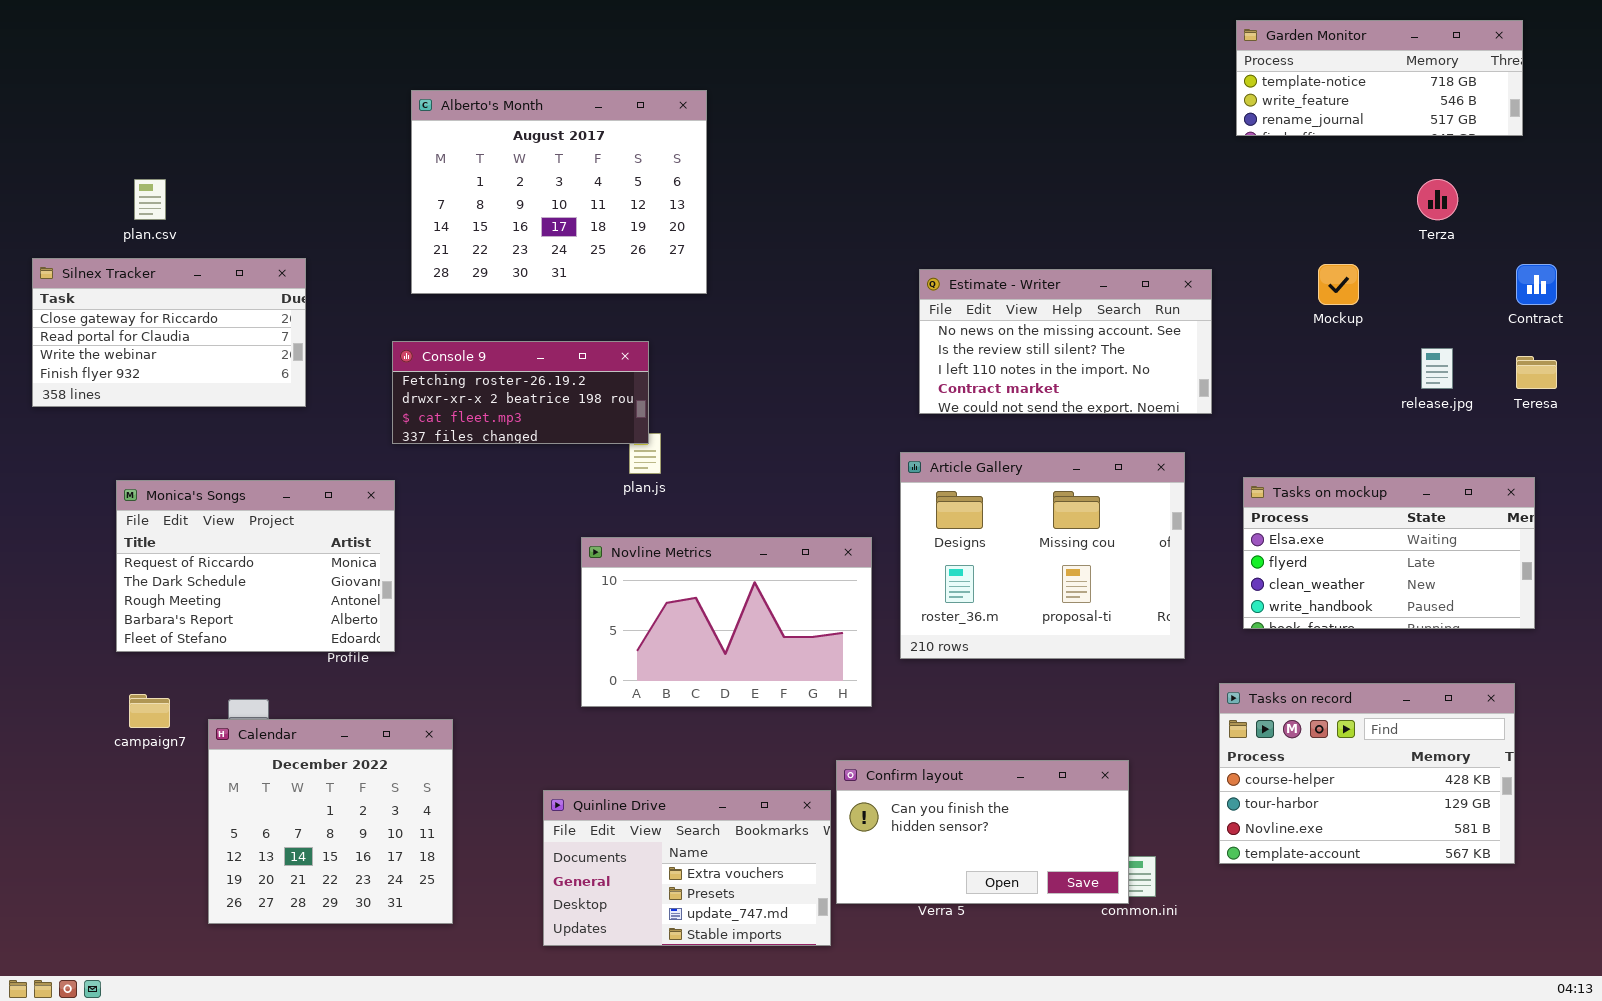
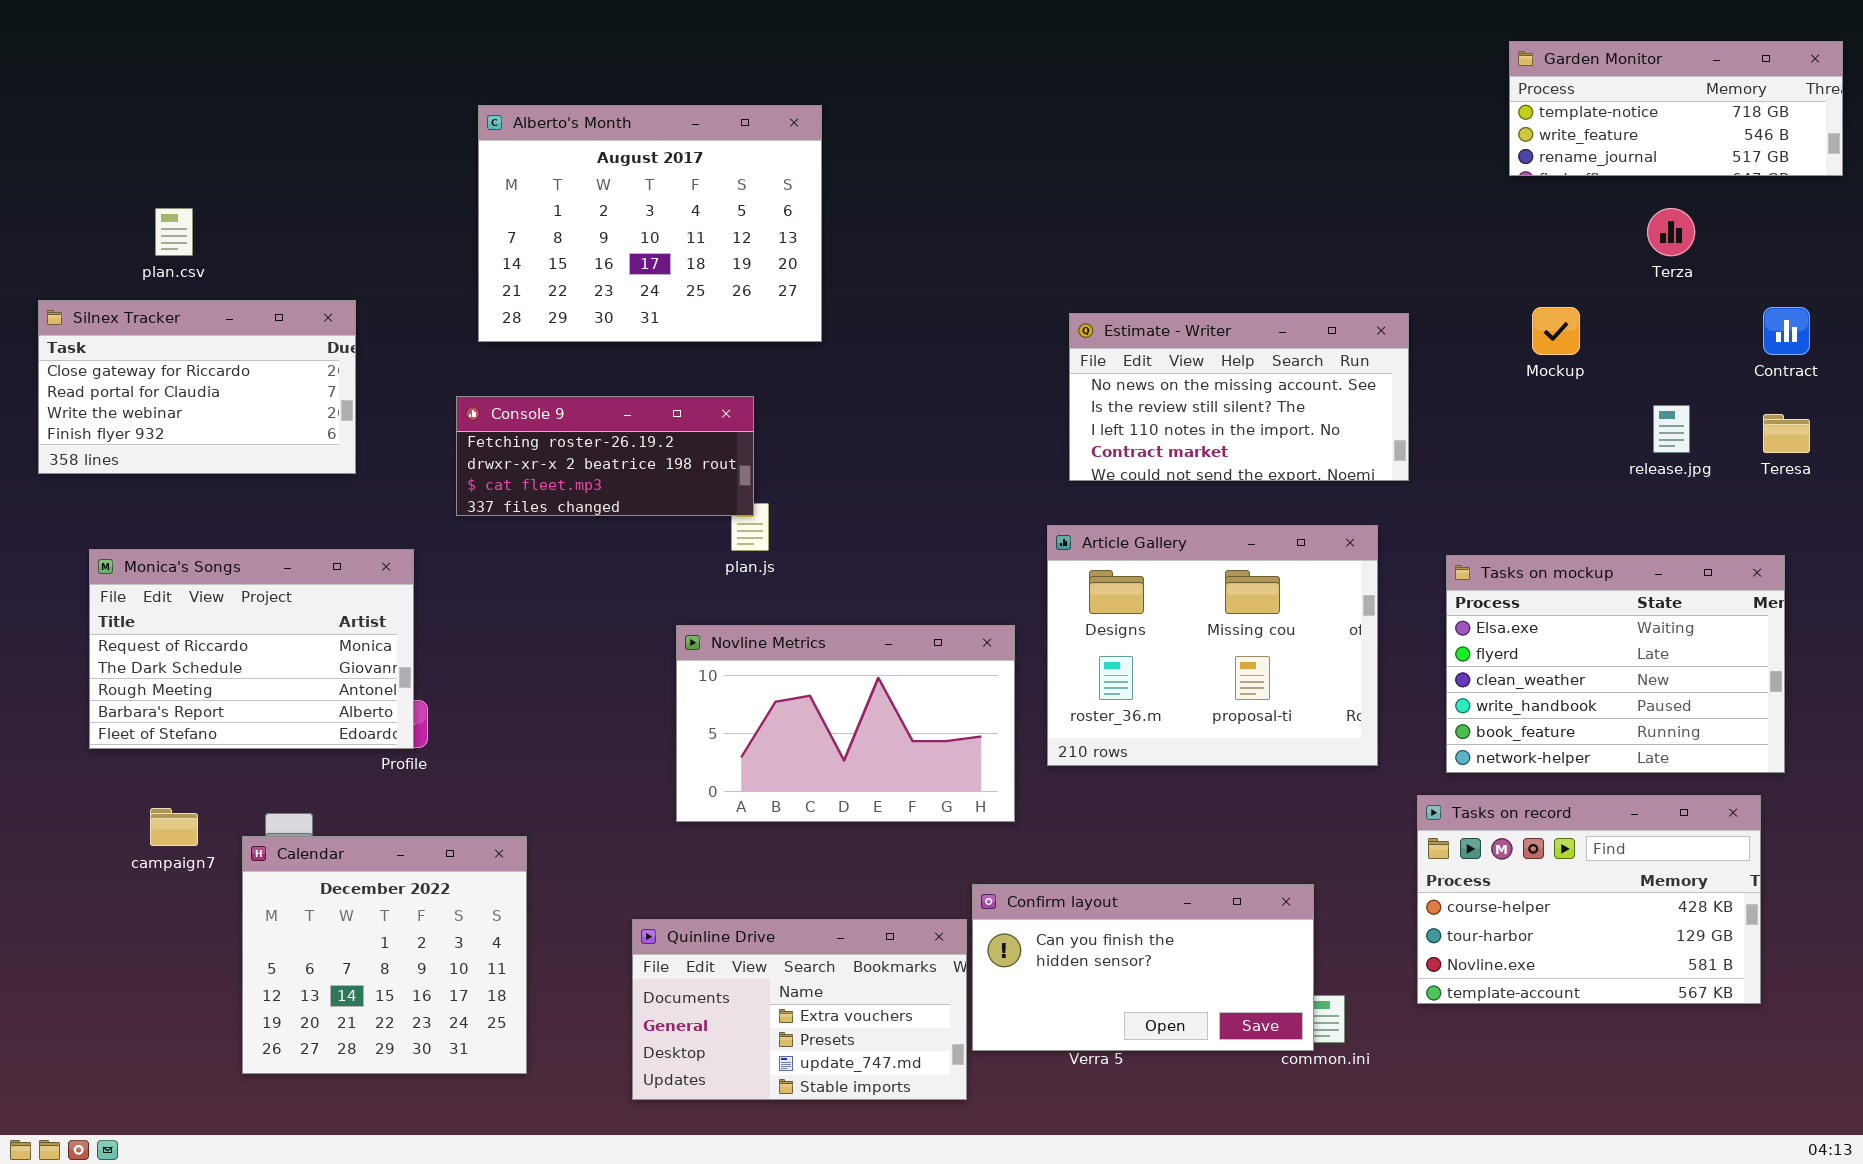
Garden Monitor: [1236,20,1523,136] -> [1509,41,1843,176], moved
Tasks on mockup: [1243,477,1535,629] -> [1446,555,1785,773], resized
Monica's Songs: [116,480,395,652] -> [89,549,414,749], moved

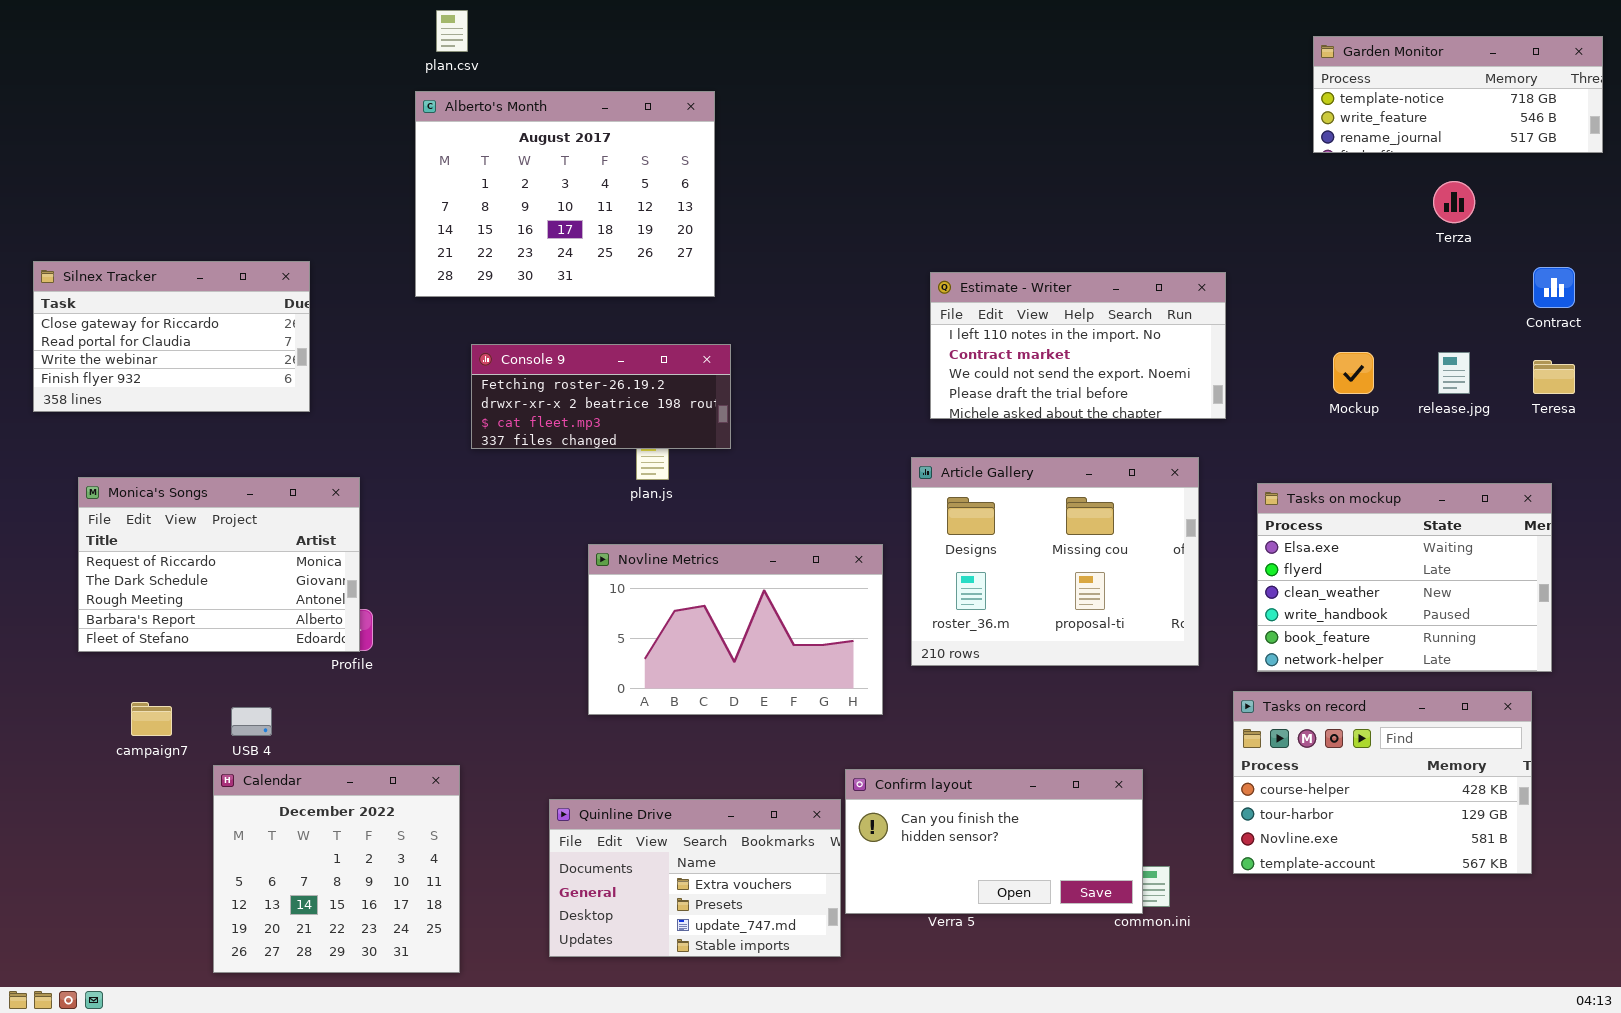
plan.csv: [155,208,193,256] -> [436,10,468,52], moved
Mockup: [1532,307,1580,355] -> [1333,352,1374,394], moved
Estimate - Writer: [1069,313,1409,481] -> [930,272,1226,419], scrolled down 2 rows
Console 9: [456,396,754,516] -> [471,344,731,449], moved
Calendar: [242,836,527,1074] -> [213,765,460,973], moved

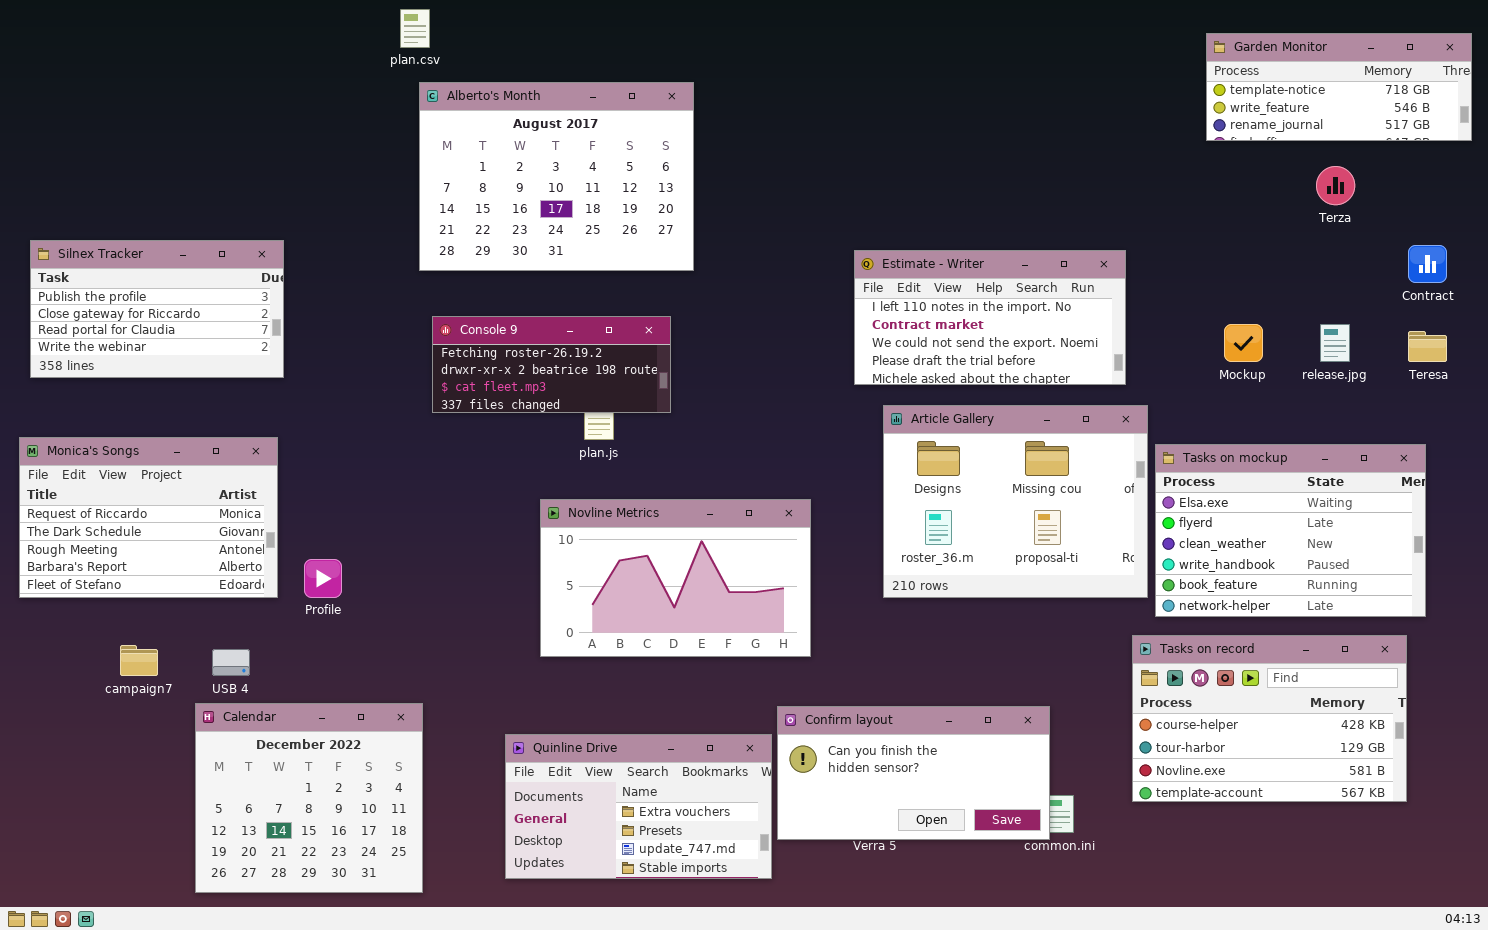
Alberto's Month: [415,91,715,297] -> [419,82,694,271], moved
Silnex Tracker: [33,261,310,412] -> [30,240,284,378], scrolled up 1 row
Article Gallery: [911,457,1199,666] -> [883,405,1148,598], moved
Monica's Songs: [78,477,360,652] -> [19,437,278,598], moved

